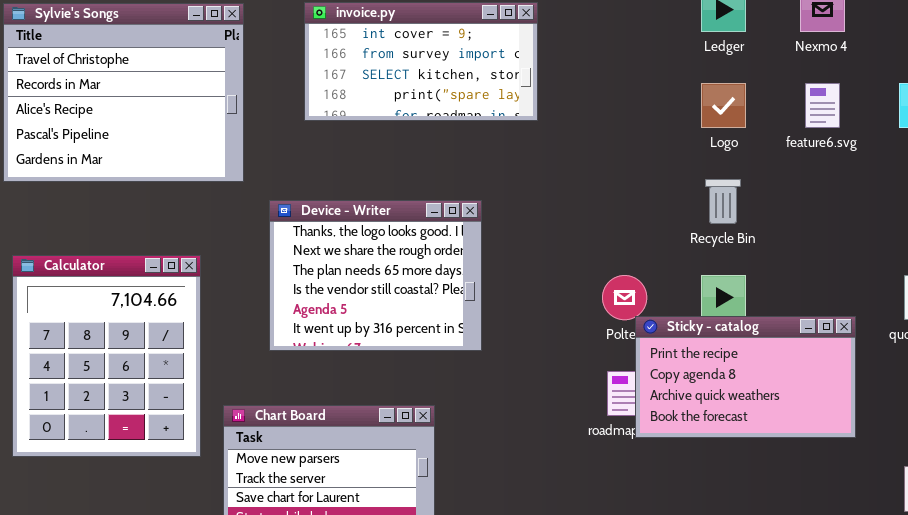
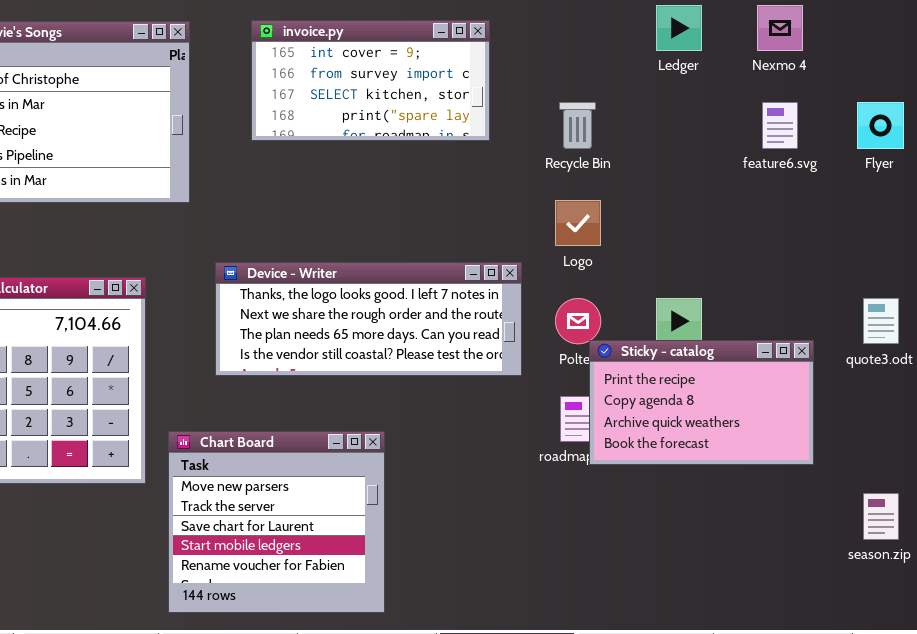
Logo: [701,83,746,128] -> [555,200,601,246], moved
Recycle Bin: [705,179,741,224] -> [559,102,596,149], moved
Device - Writer: [269,200,482,351] -> [215,262,522,376], resized

